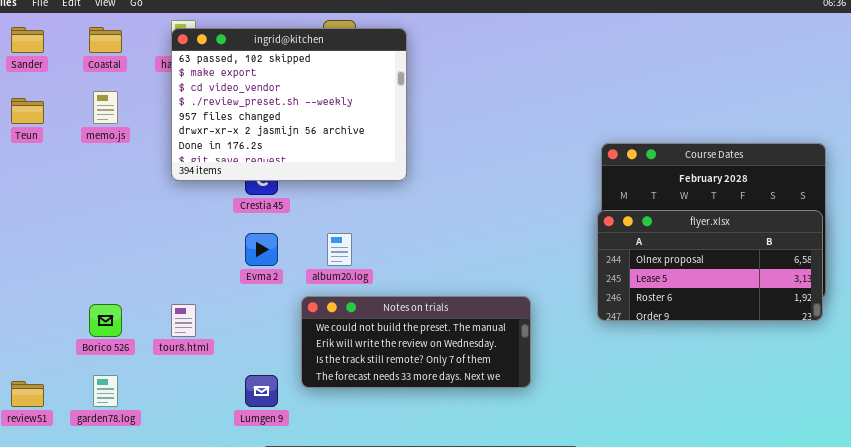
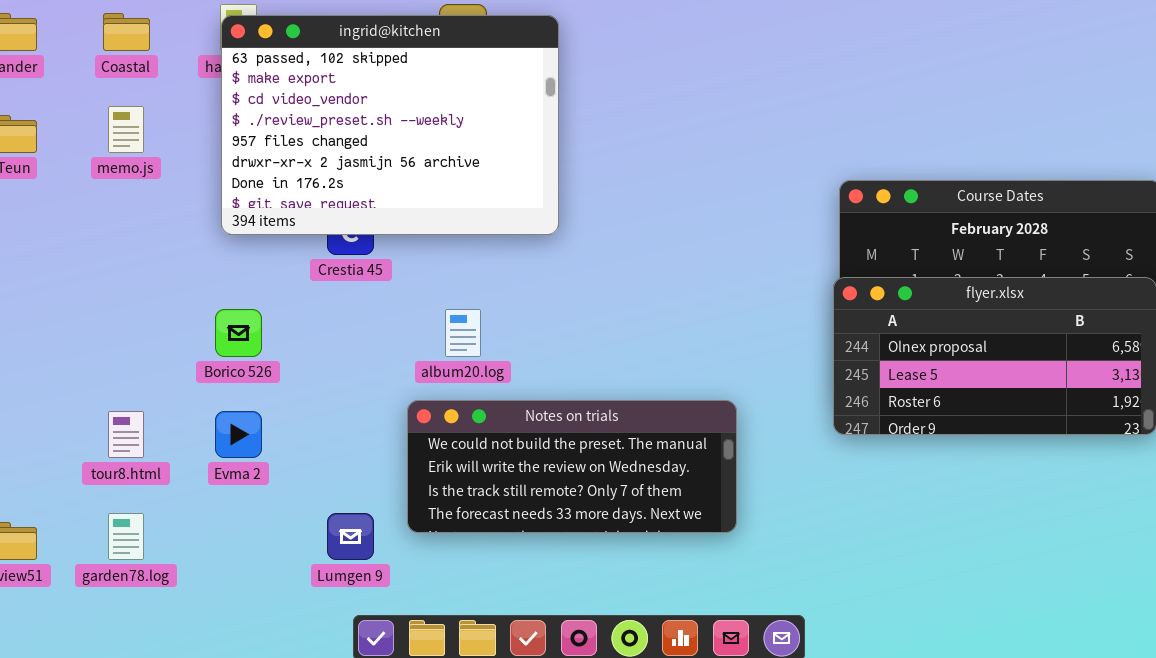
Evma 2: [245,233,278,266] -> [215,411,262,458], moved
Borico 526: [89,304,122,337] -> [215,309,262,357], moved
tour8.html: [171,304,196,337] -> [108,411,144,458], moved

